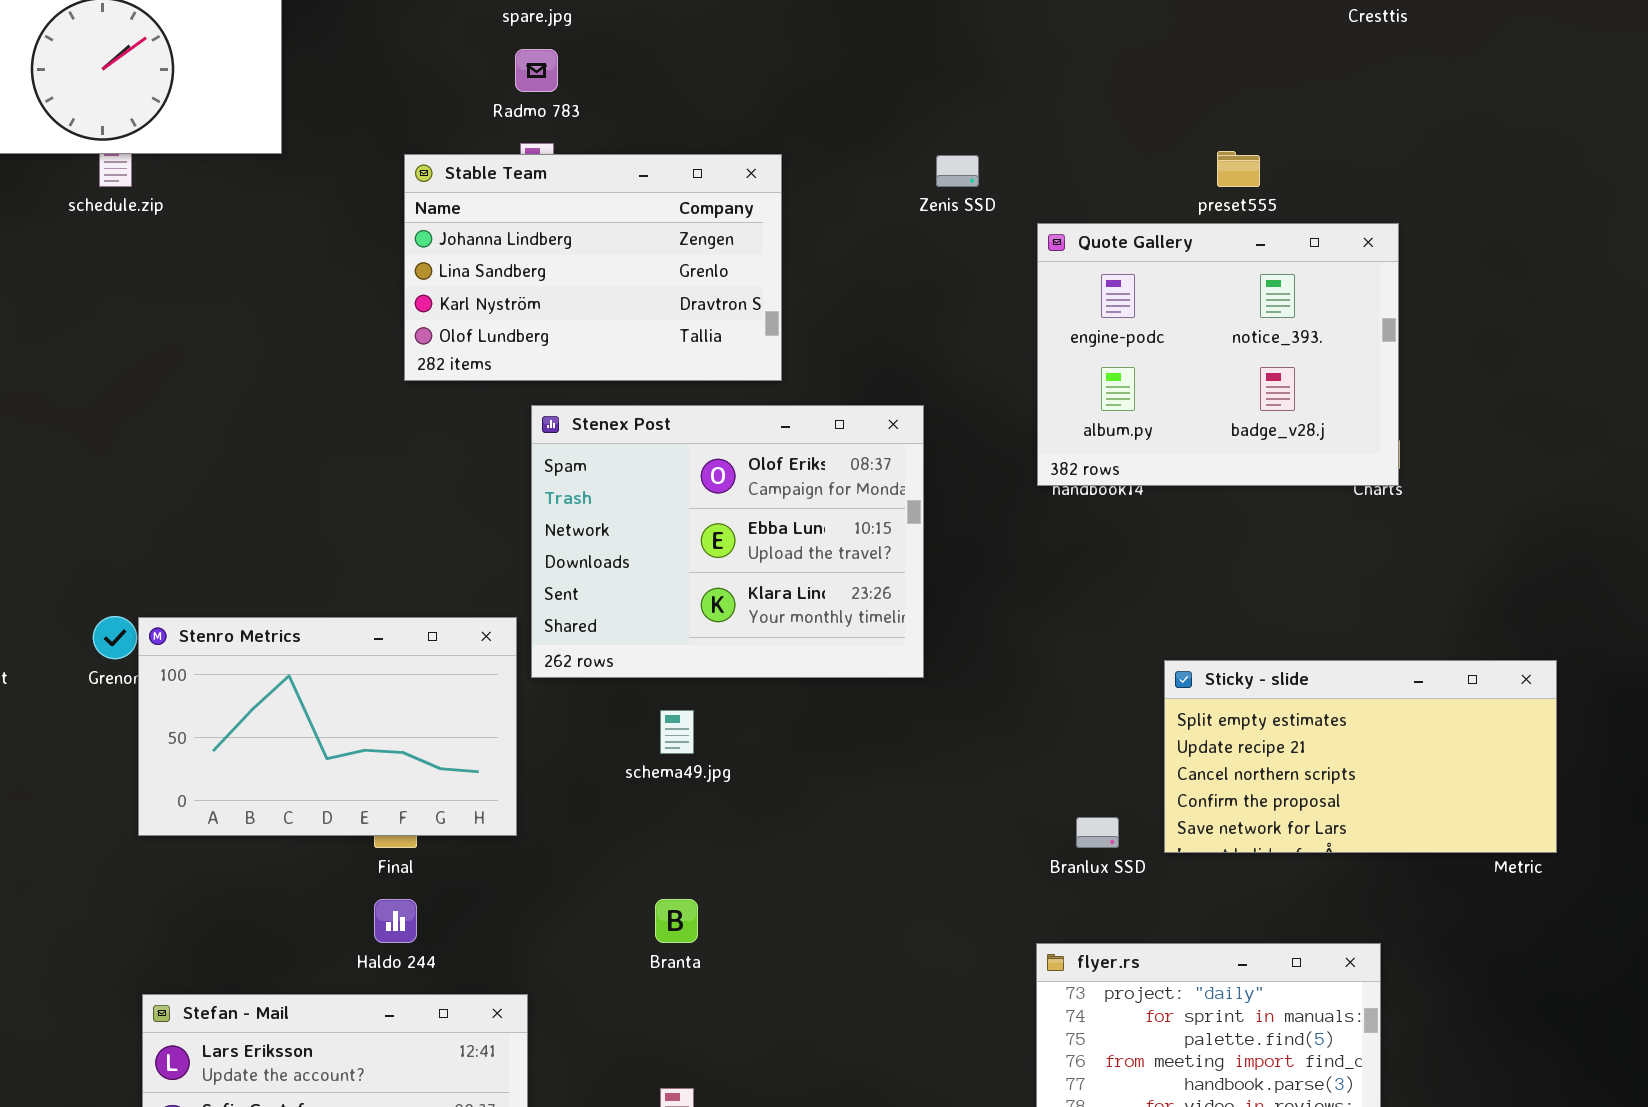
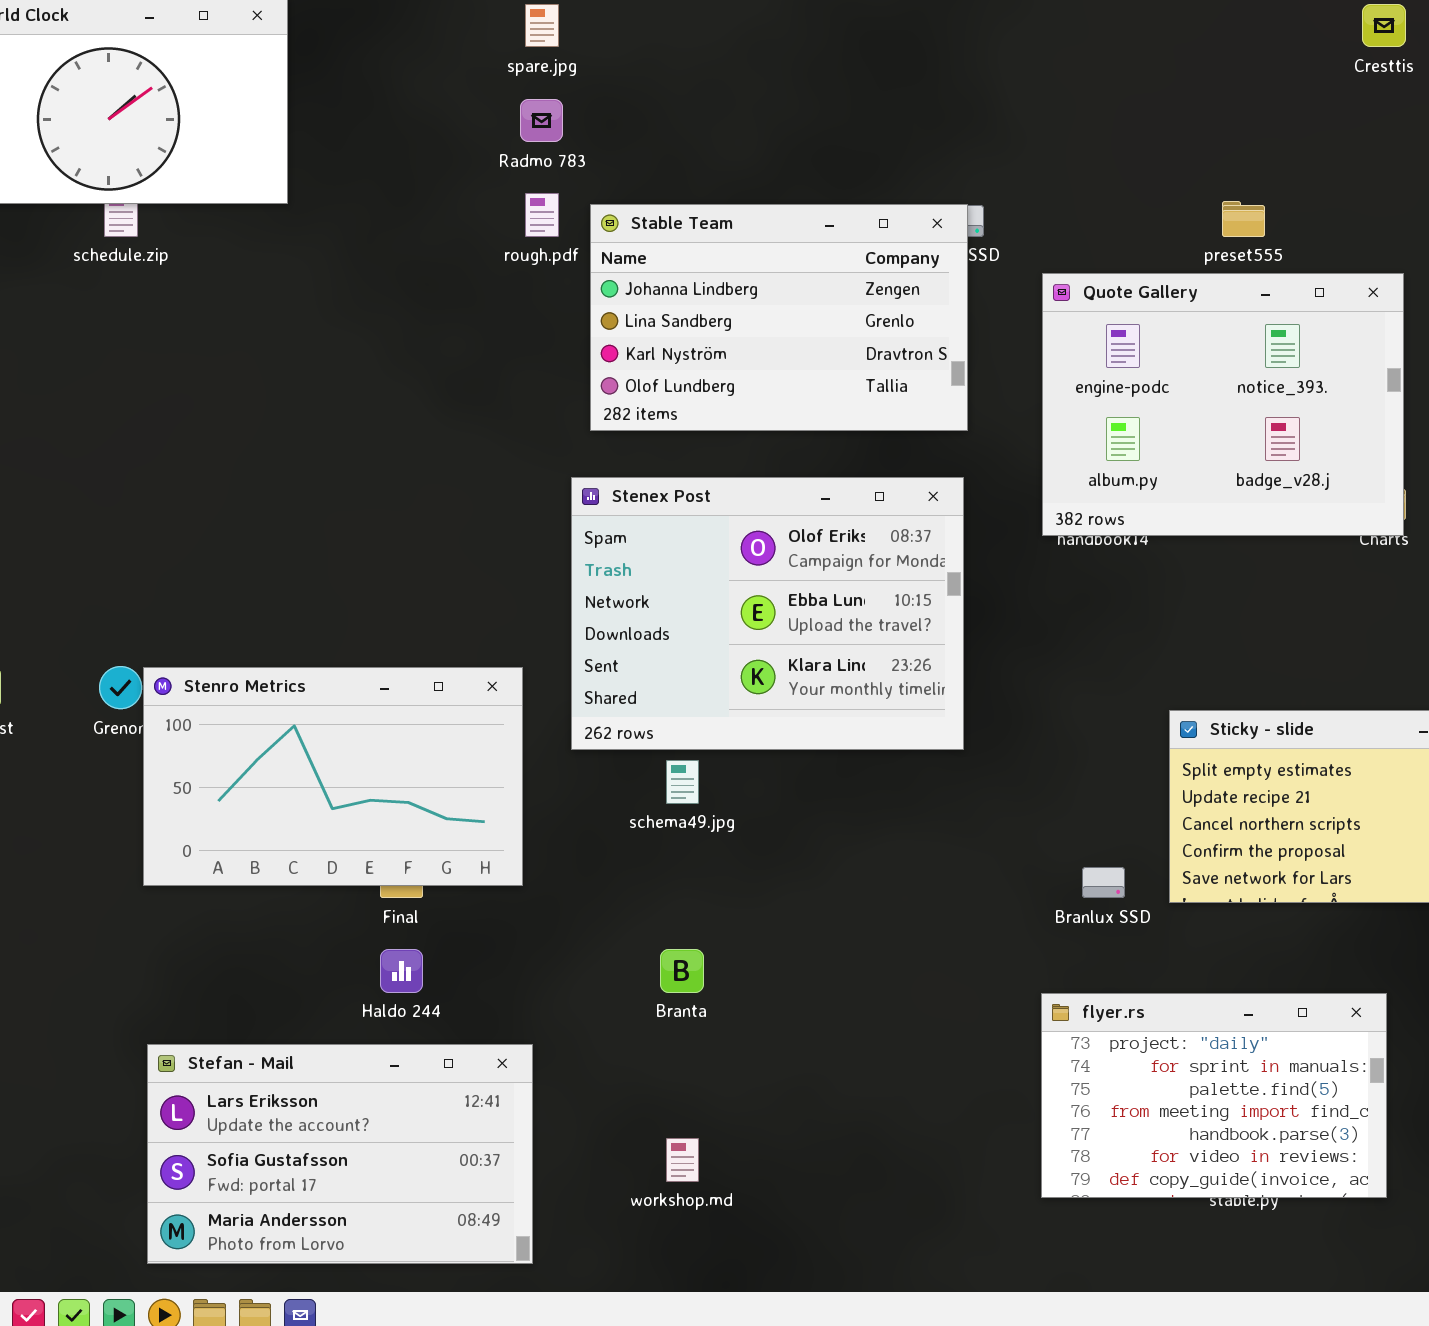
Stable Team: [404,154,782,381] -> [590,204,968,431], moved
Stenex Post: [531,405,924,678] -> [571,477,964,750], moved

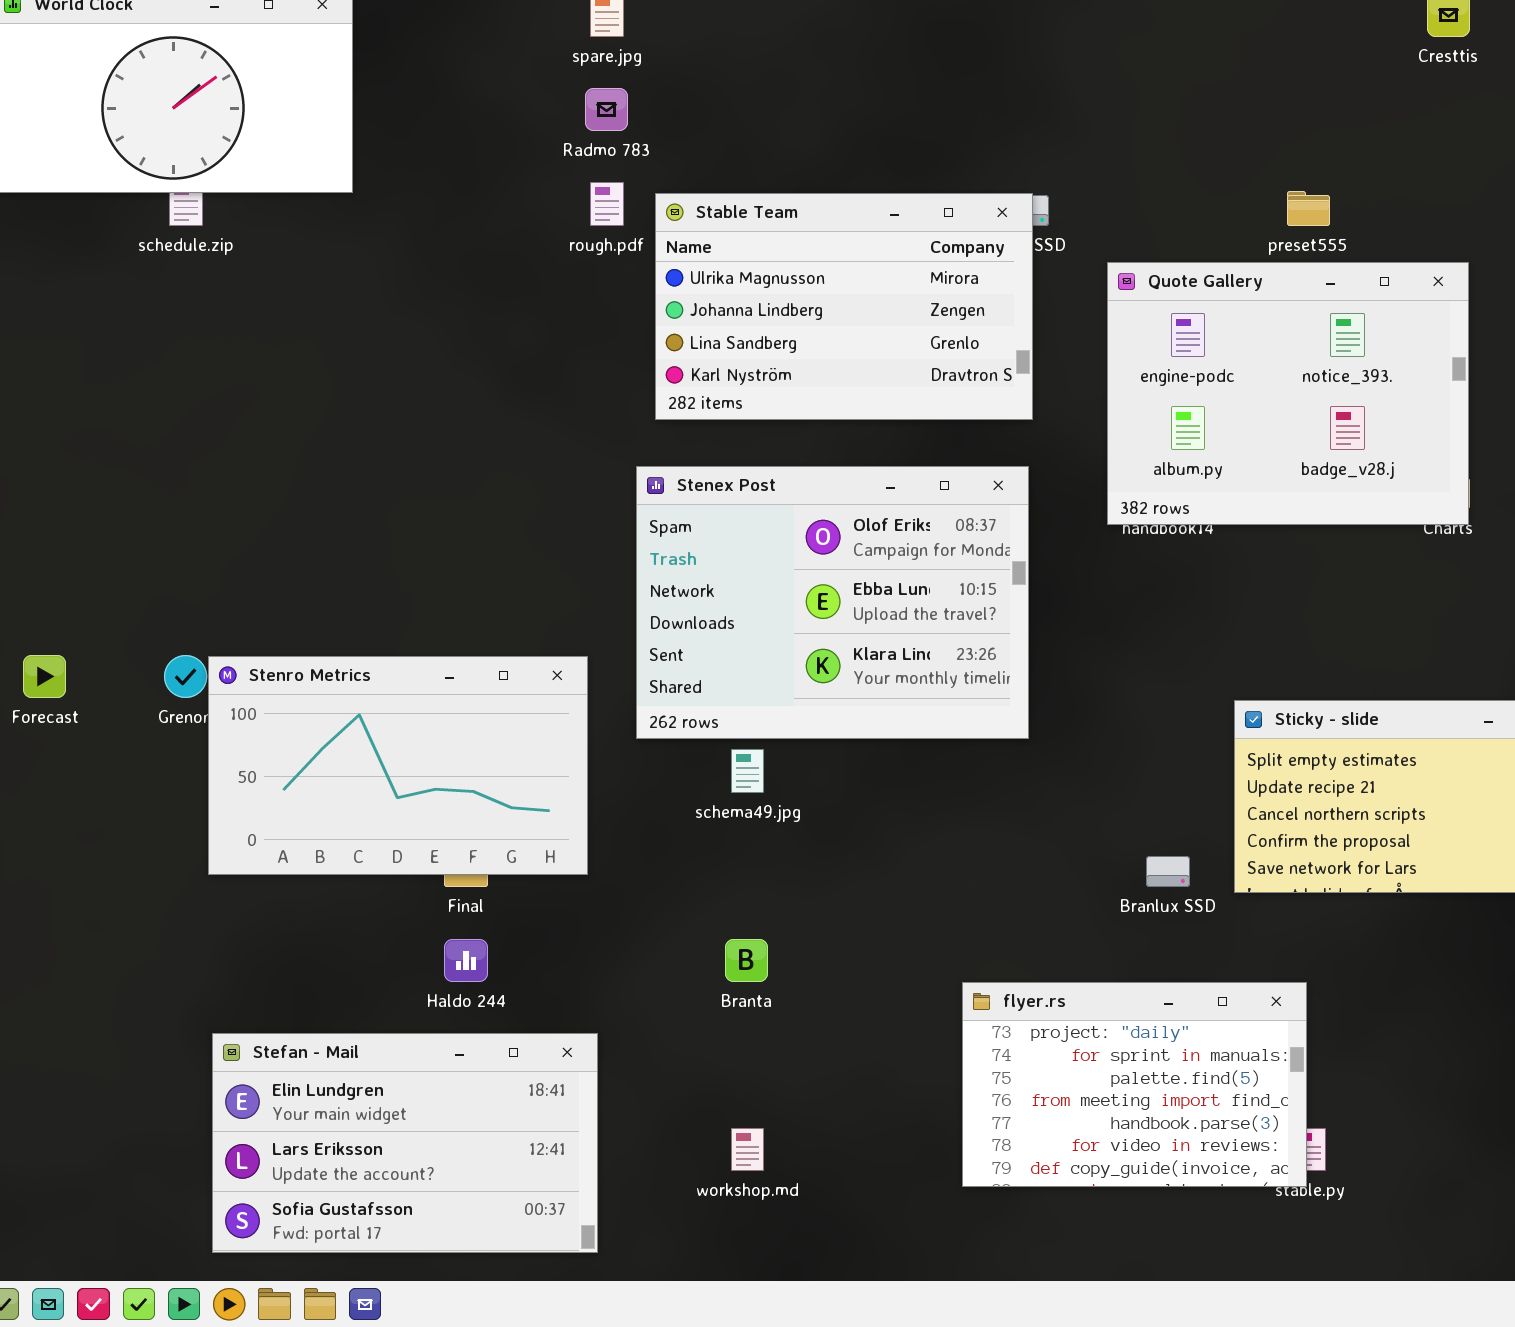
Stable Team: [590,204,968,431] -> [655,193,1033,420], scrolled up 1 row
flyer.rs: [1041,993,1387,1198] -> [962,982,1307,1187], moved
Stefan - Mail: [147,1044,533,1264] -> [212,1033,598,1253], scrolled up 1 row

